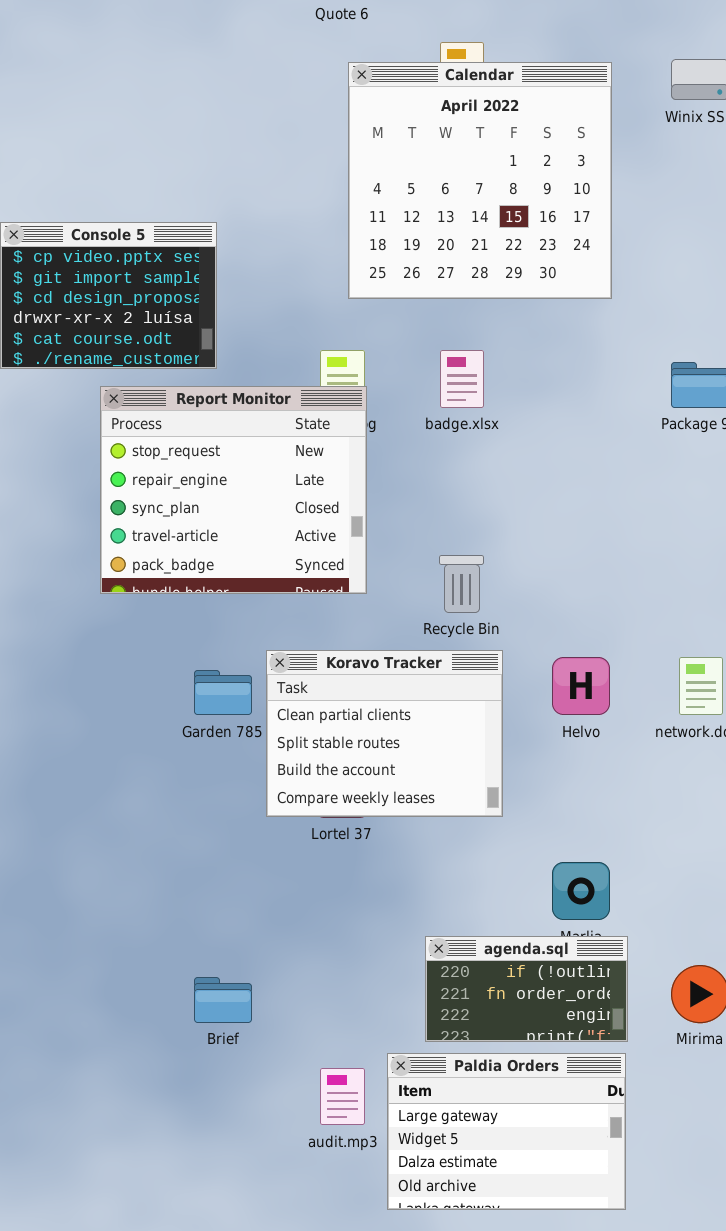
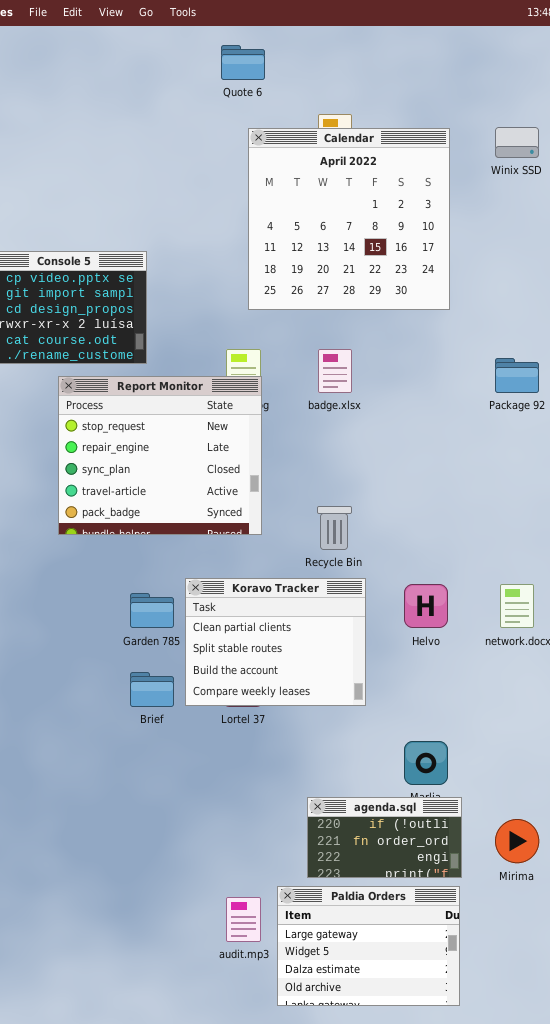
Brief: [194,977,252,1023] -> [130,672,174,707], moved

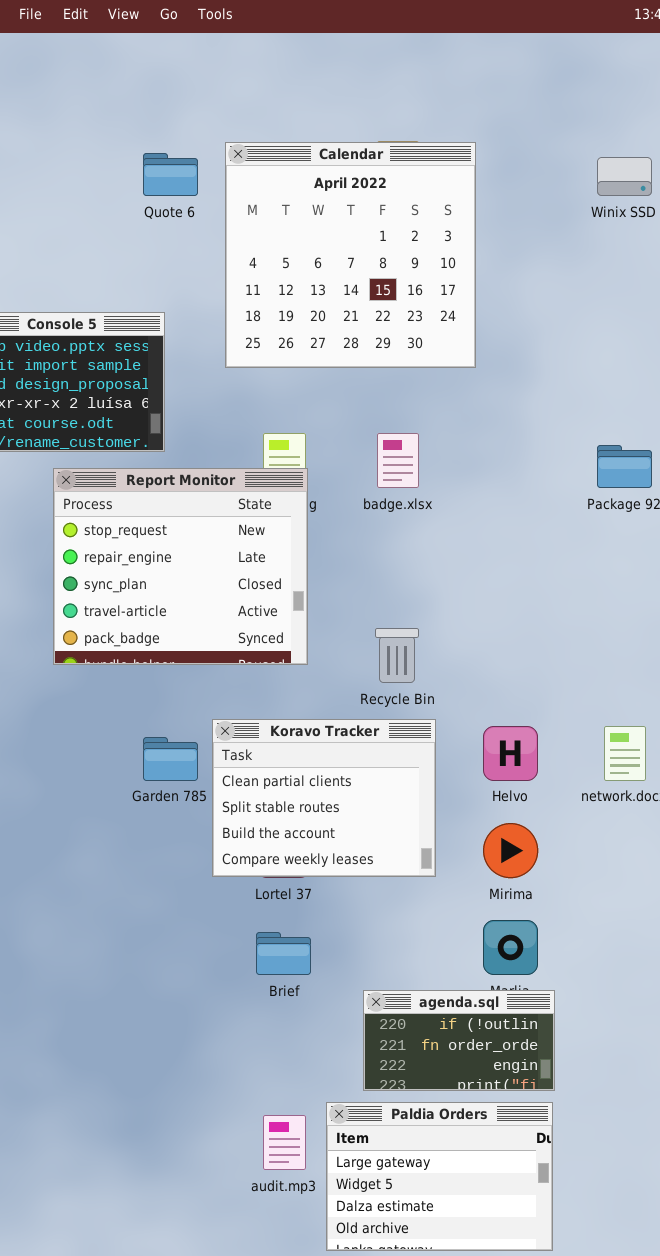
Quote 6: [221,45,265,80] -> [143,153,198,196], moved
Calendar: [248,128,450,310] -> [225,142,476,368], moved
Brief: [130,672,174,707] -> [256,932,311,975], moved
Mirima: [495,819,539,863] -> [483,823,538,878], moved

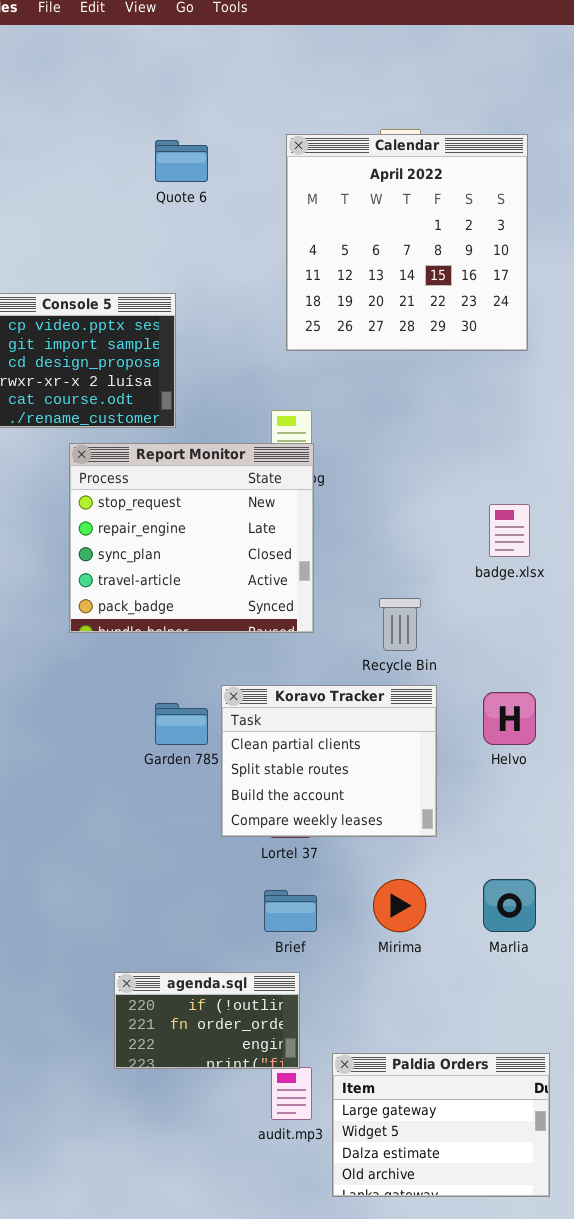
Calendar: [225,142,476,368] -> [286,134,528,351], moved
badge.xlsx: [377,433,419,488] -> [489,504,530,557], moved
Mirima: [483,823,538,878] -> [373,879,426,932], moved
agenda.sql: [363,990,555,1091] -> [114,972,300,1069], moved

